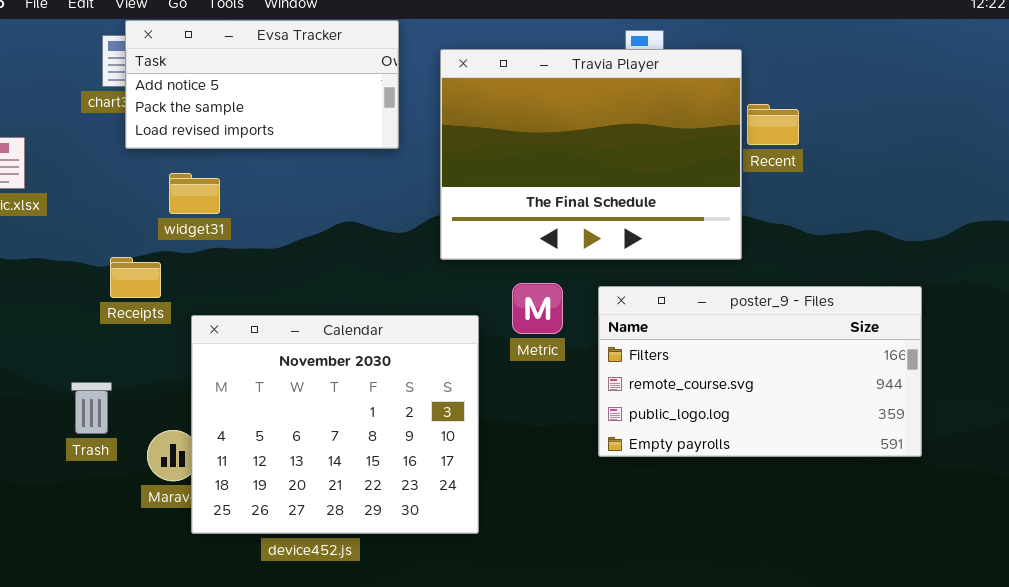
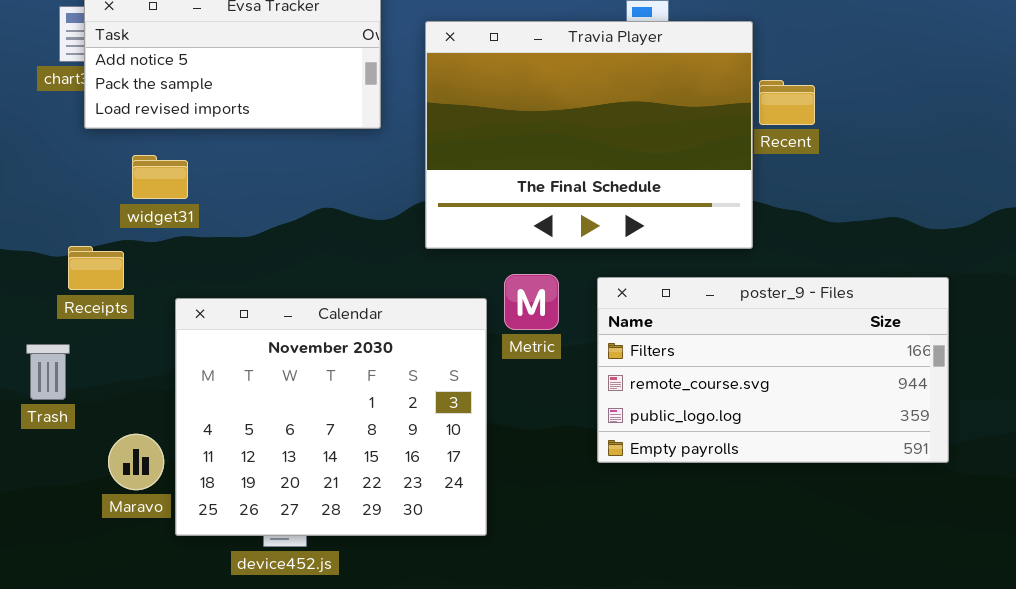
Calendar: [191,315,479,534] -> [175,298,487,536], moved
Trash: [71,382,112,434] -> [26,344,70,400], moved

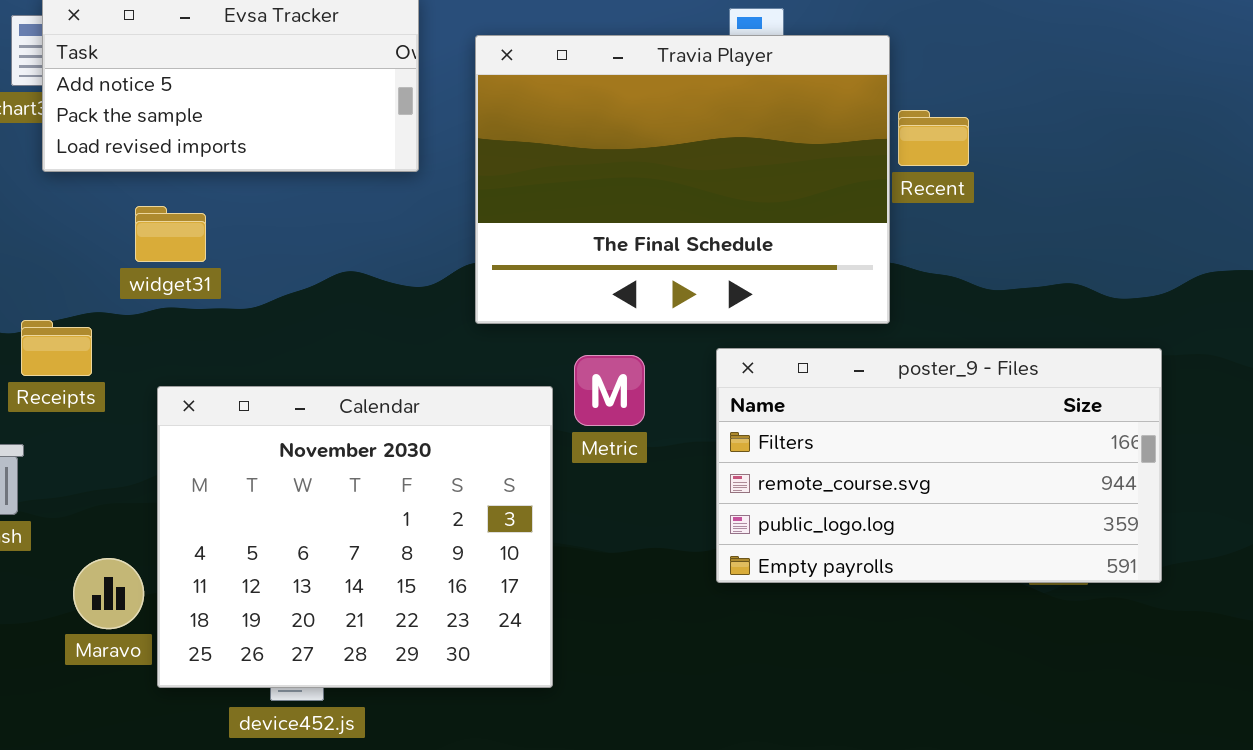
widget31: [132,155,188,199] -> [135,206,206,262], moved
poster_9 - Files: [597,277,949,463] -> [716,348,1162,583], moved

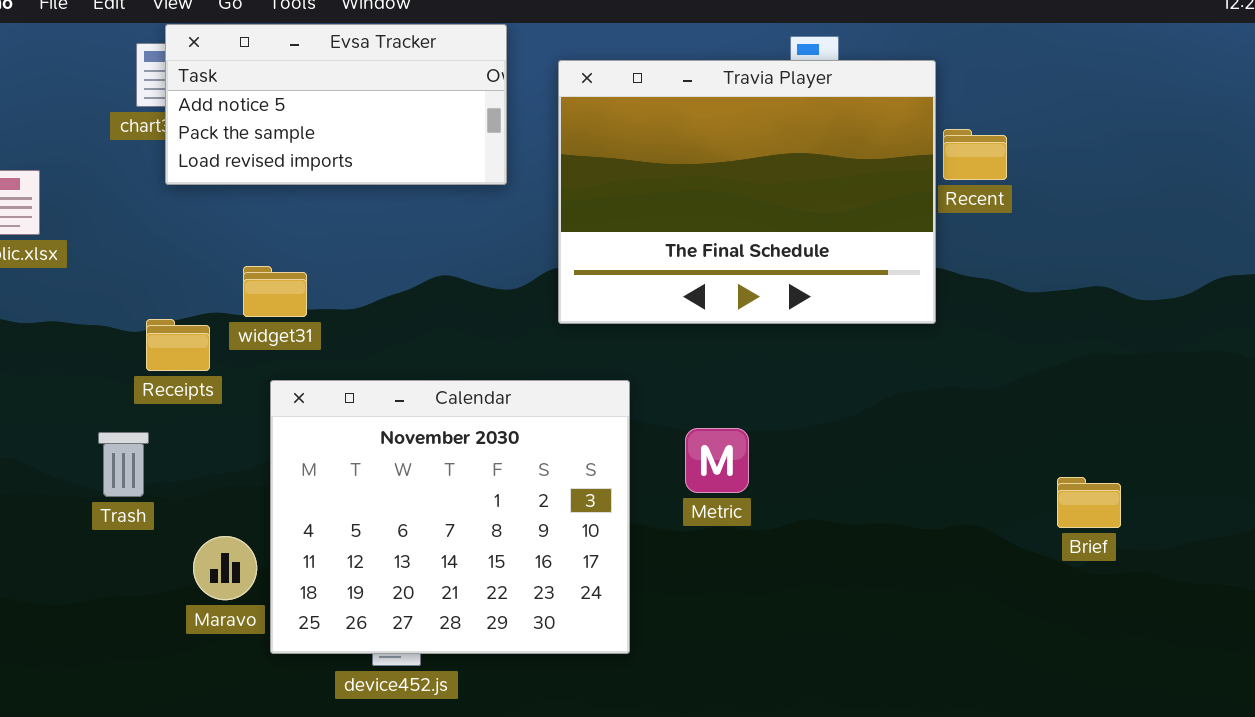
widget31: [135,206,206,262] -> [243,266,307,317], moved
poster_9 - Files: [716,348,1162,583] -> none, closed
Metric: [574,355,645,426] -> [685,428,749,493], moved

